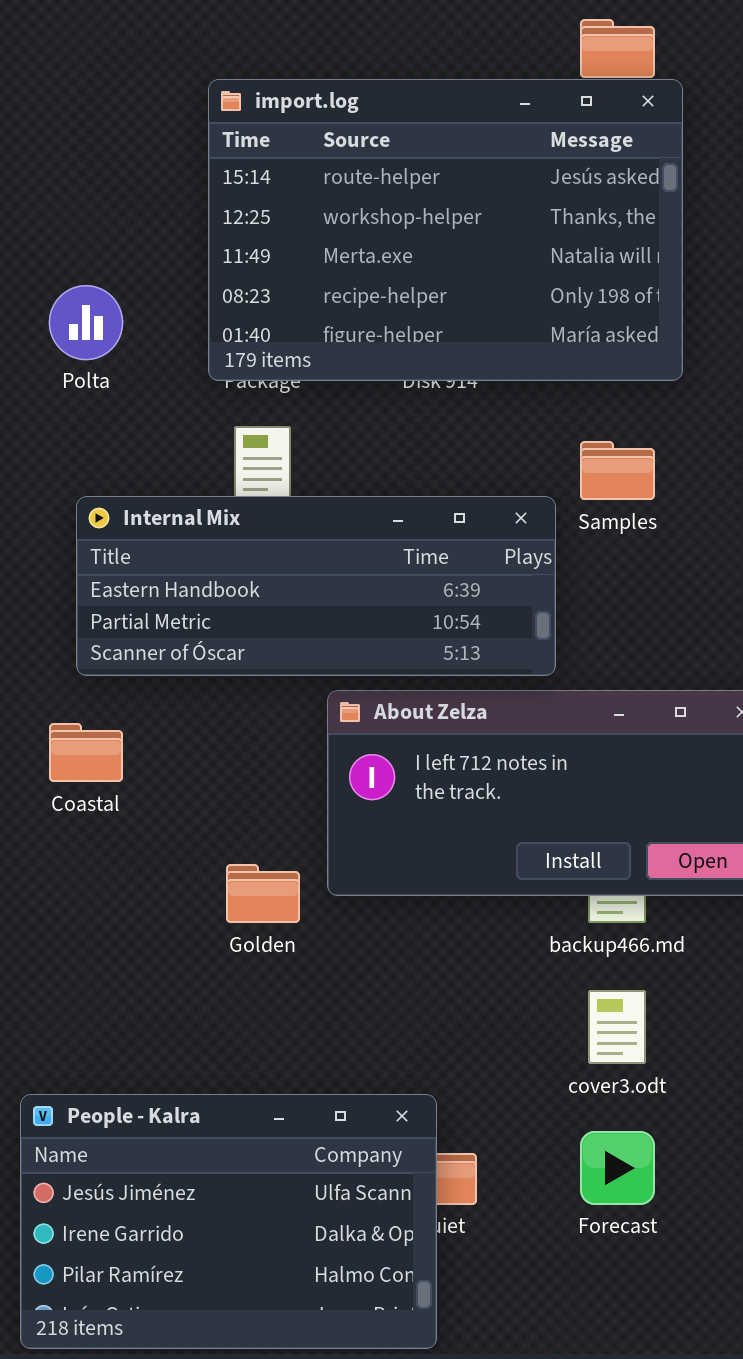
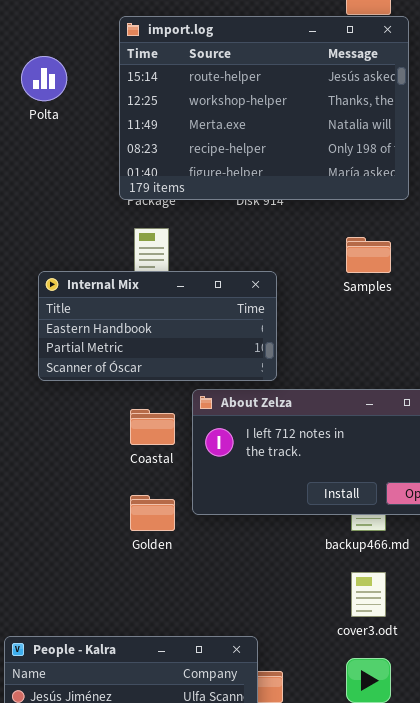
Polta: [49,285,123,360] -> [21,56,67,101], moved
Internal Mix: [76,496,556,676] -> [38,271,277,381], resized
Coastal: [49,723,123,782] -> [130,409,175,445], moved

